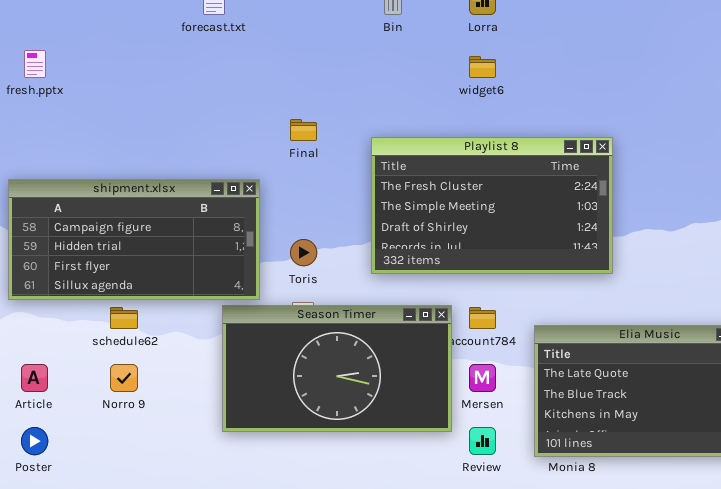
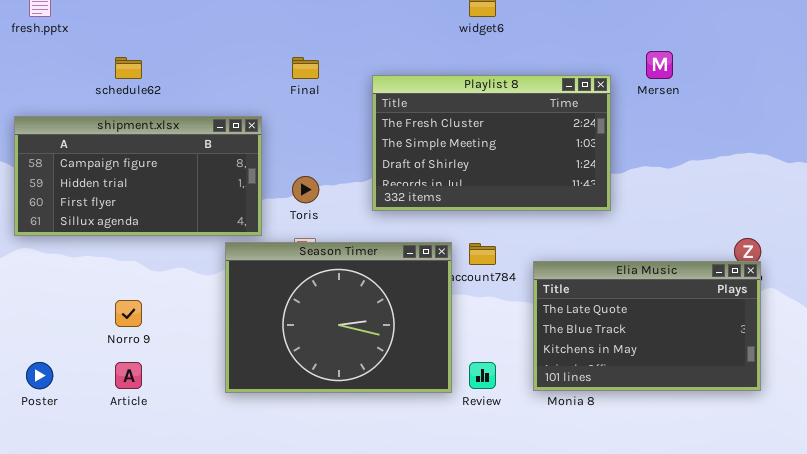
Season Timer: [222,305,452,432] -> [225,242,452,393], resized
schedule62: [110,307,138,329] -> [115,57,142,79], moved
Article: [21,364,48,392] -> [115,362,142,389], moved
Mersen: [469,364,496,392] -> [646,51,673,79], moved

